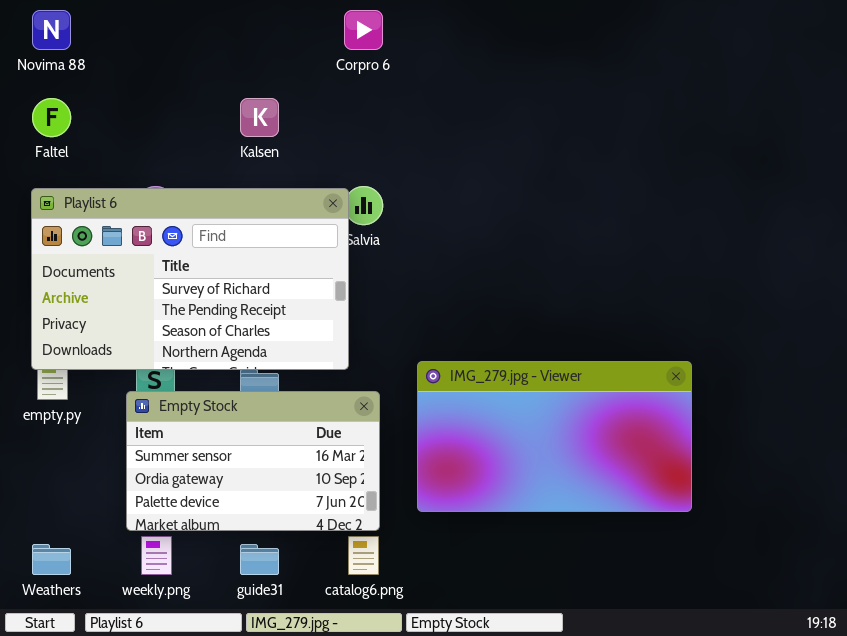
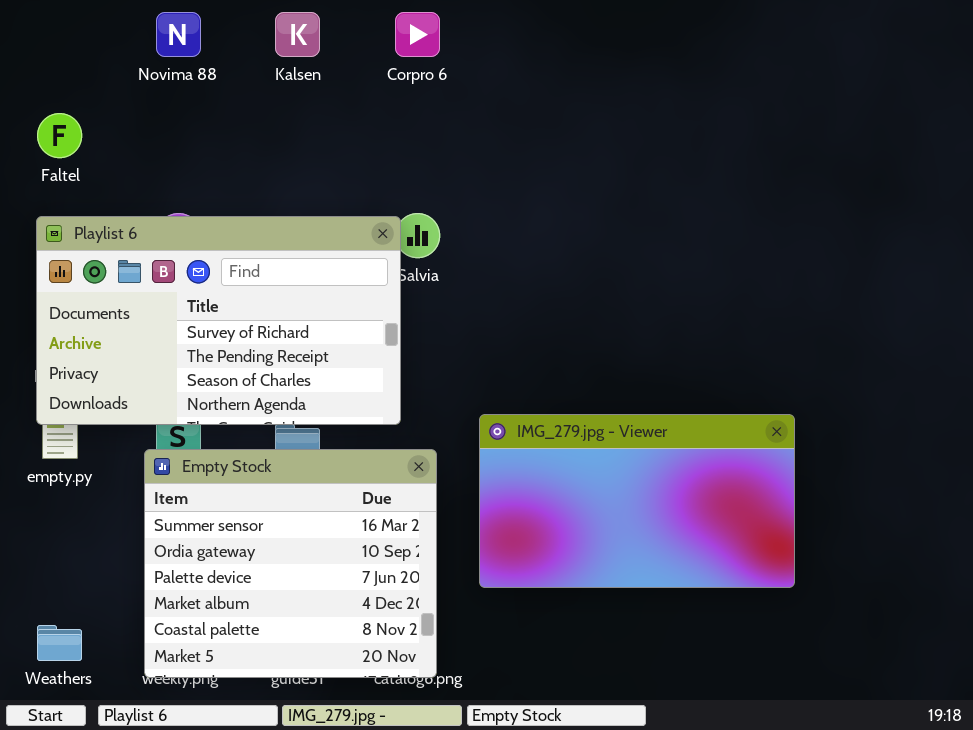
Novima 88: [32,10,71,50] -> [156,12,201,57], moved
Kalsen: [240,98,279,137] -> [275,12,320,57], moved
Empty Stock: [126,391,380,531] -> [144,449,437,678], resized

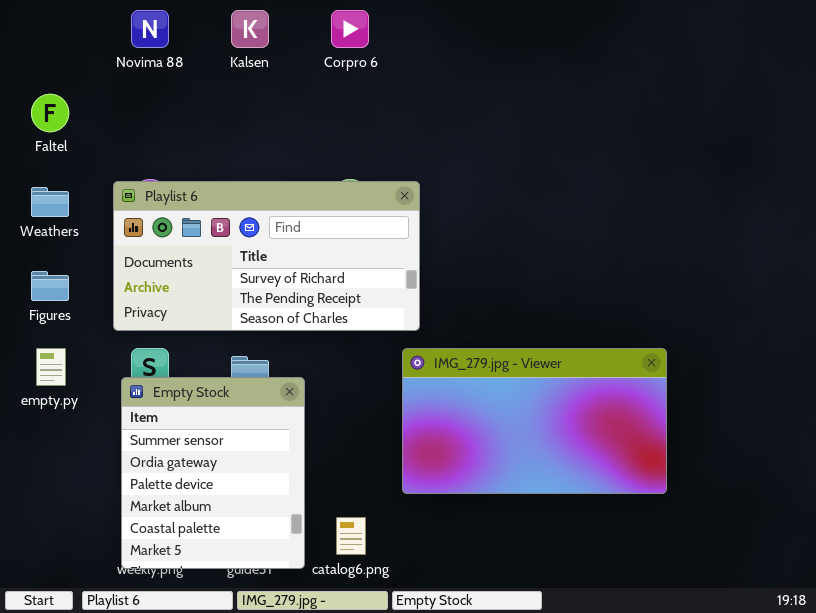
Playlist 6: [36,216,401,425] -> [113,181,420,331], moved, resized
Empty Stock: [144,449,437,678] -> [121,377,305,569], resized
Weathers: [37,625,82,661] -> [31,187,69,217], moved

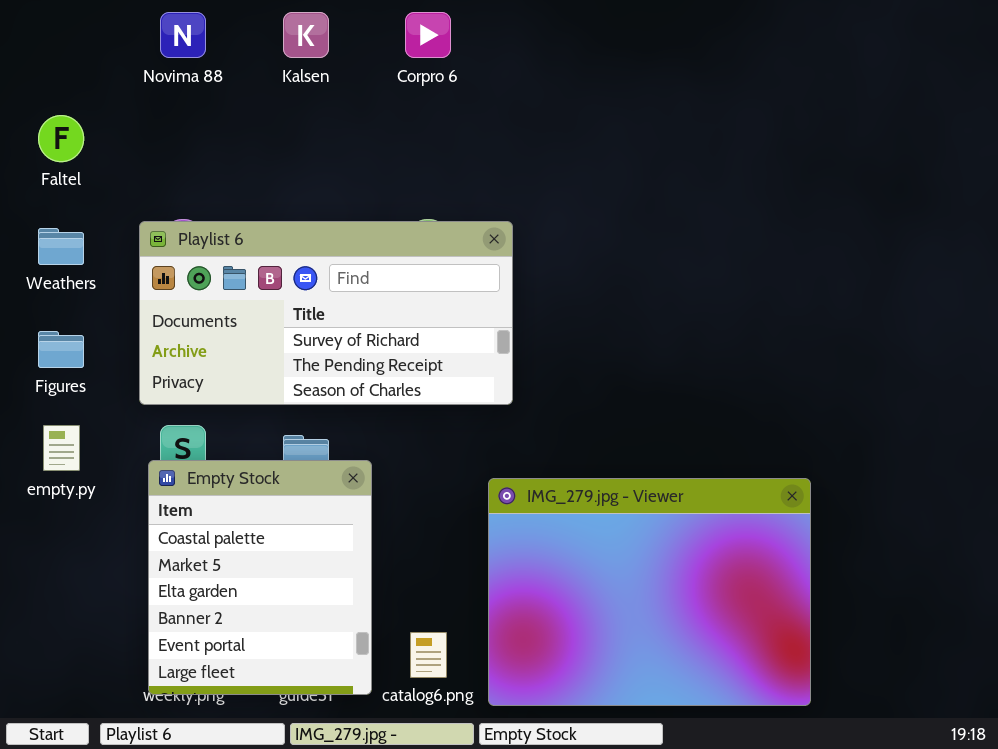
IMG_279.jpg - Viewer: [402,348,667,494] -> [488,478,811,706], moved, resized
Empty Stock: [121,377,305,569] -> [148,460,372,695], scrolled down 4 rows

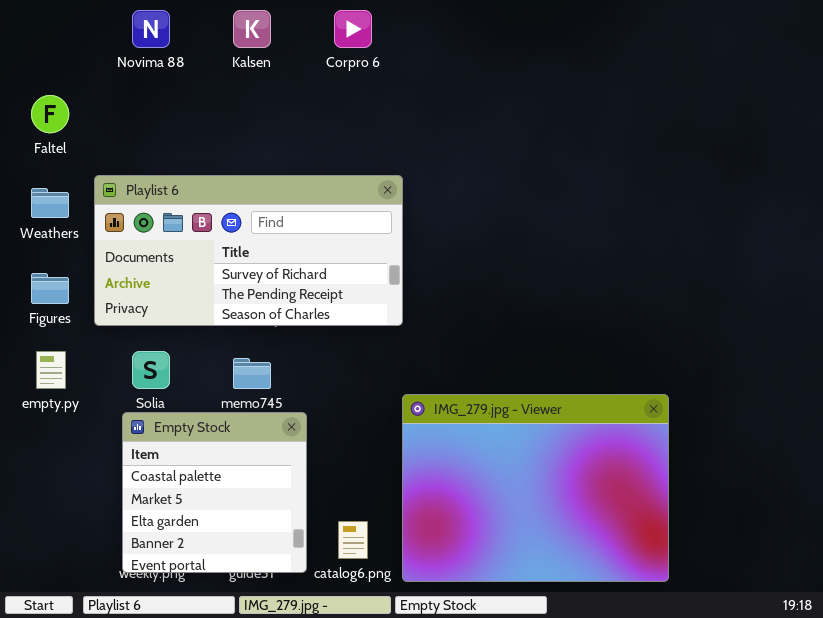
Playlist 6: [139,221,513,405] -> [94,175,403,326], moved
Empty Stock: [148,460,372,695] -> [122,412,307,573], resized

